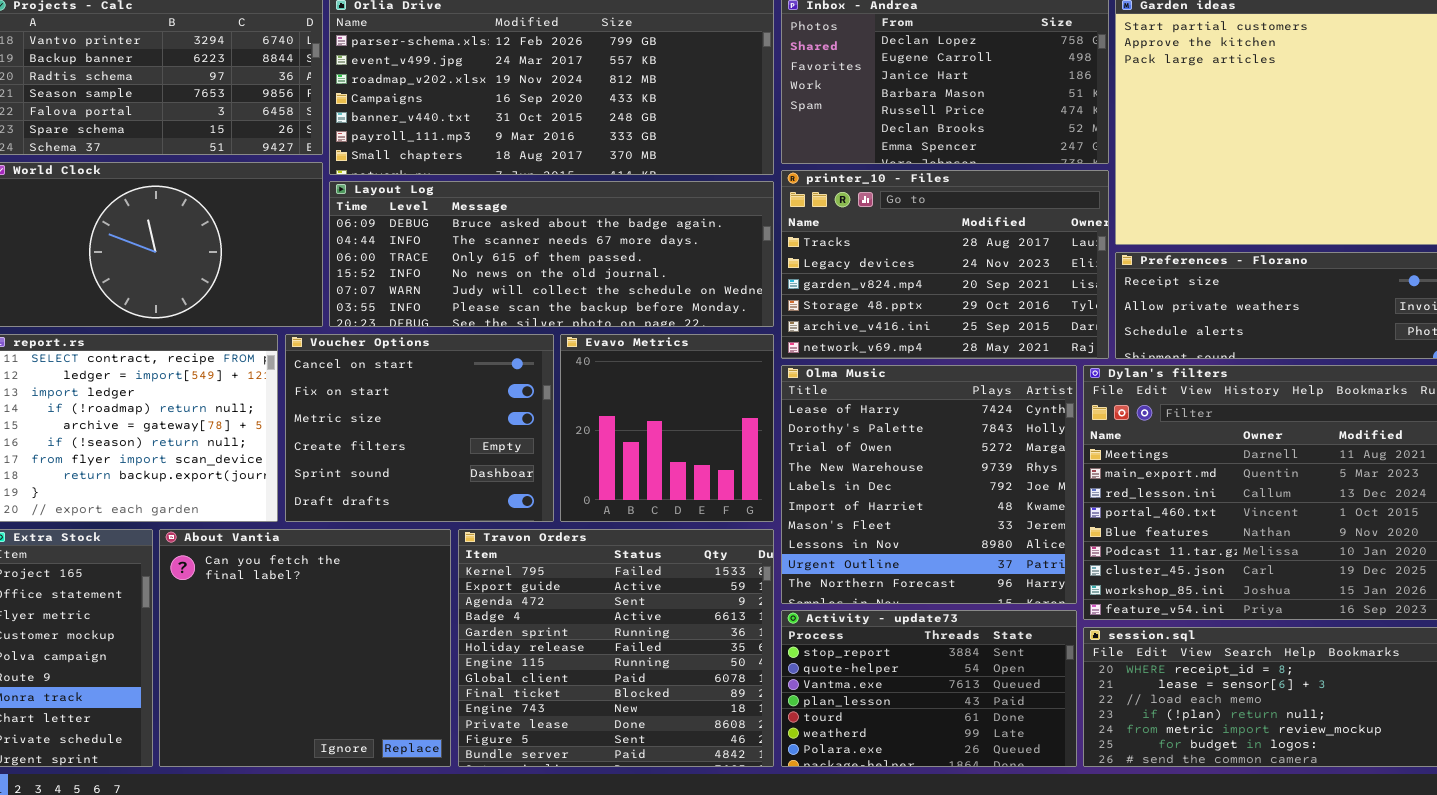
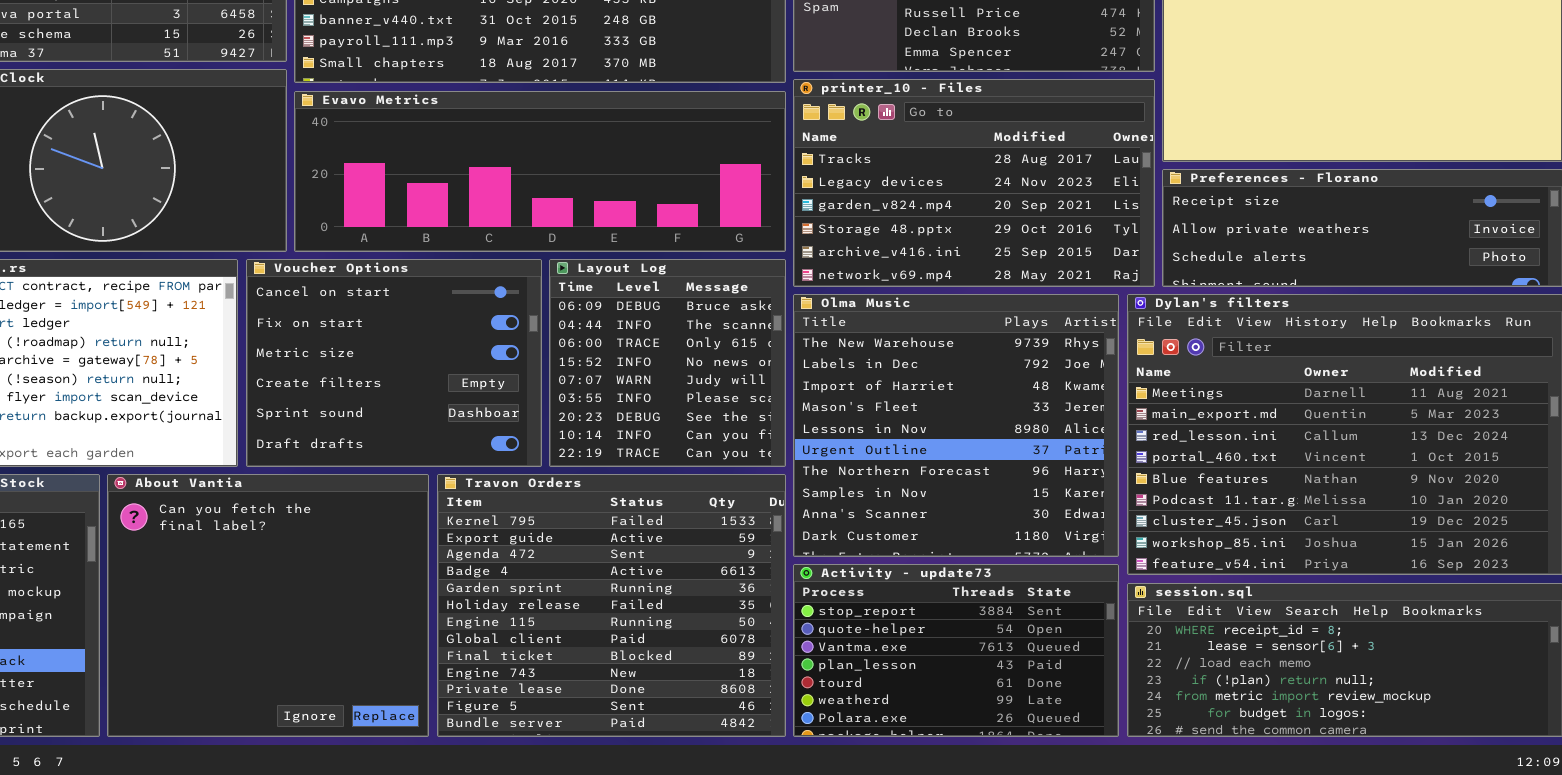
Layout Log: [329,181,774,327] -> [549,259,786,467], moved, resized
Evavo Metrics: [560,334,774,522] -> [294,91,786,252], moved, resized
Olma Music: [781,365,1077,604] -> [793,294,1119,557], scrolled down 3 rows

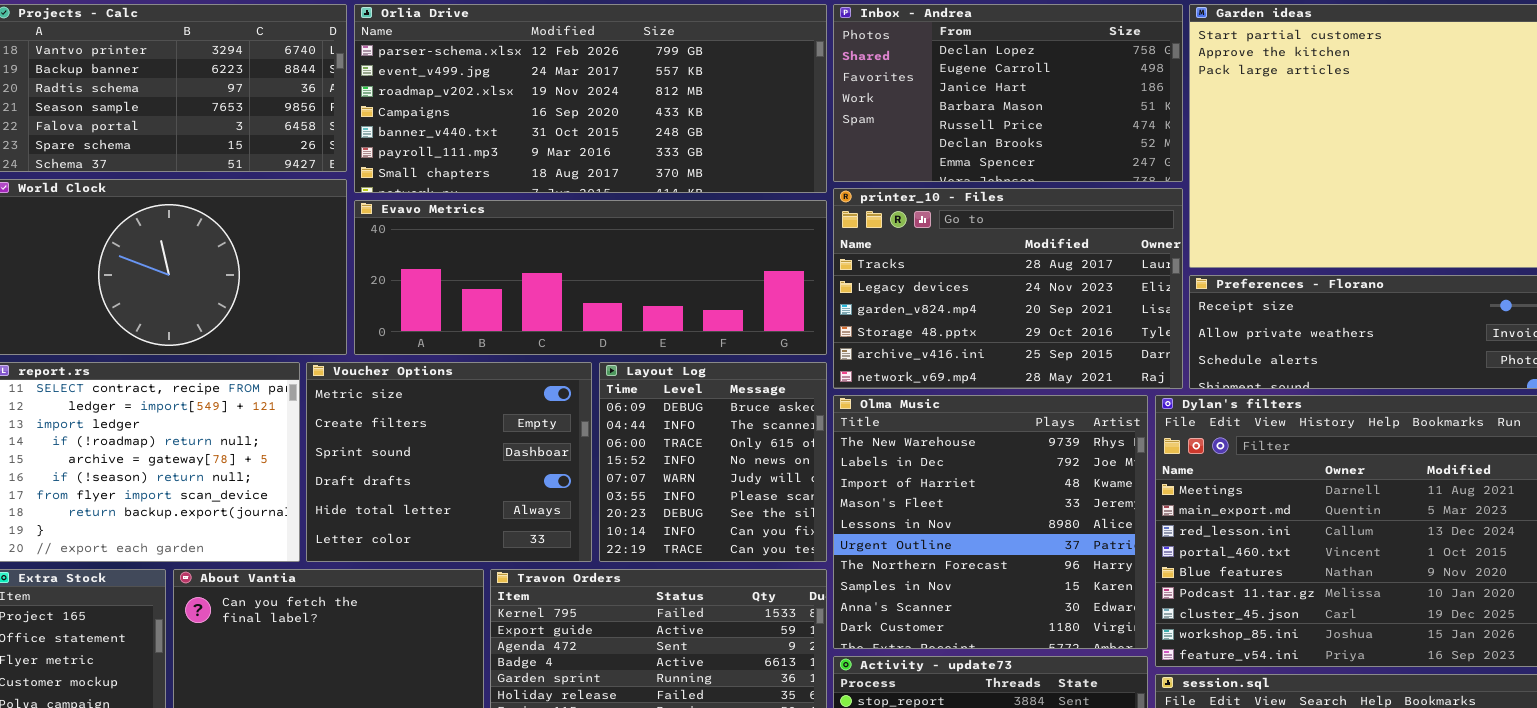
Voucher Options: [246,259,542,467] -> [306,362,592,562], scrolled down 2 rows

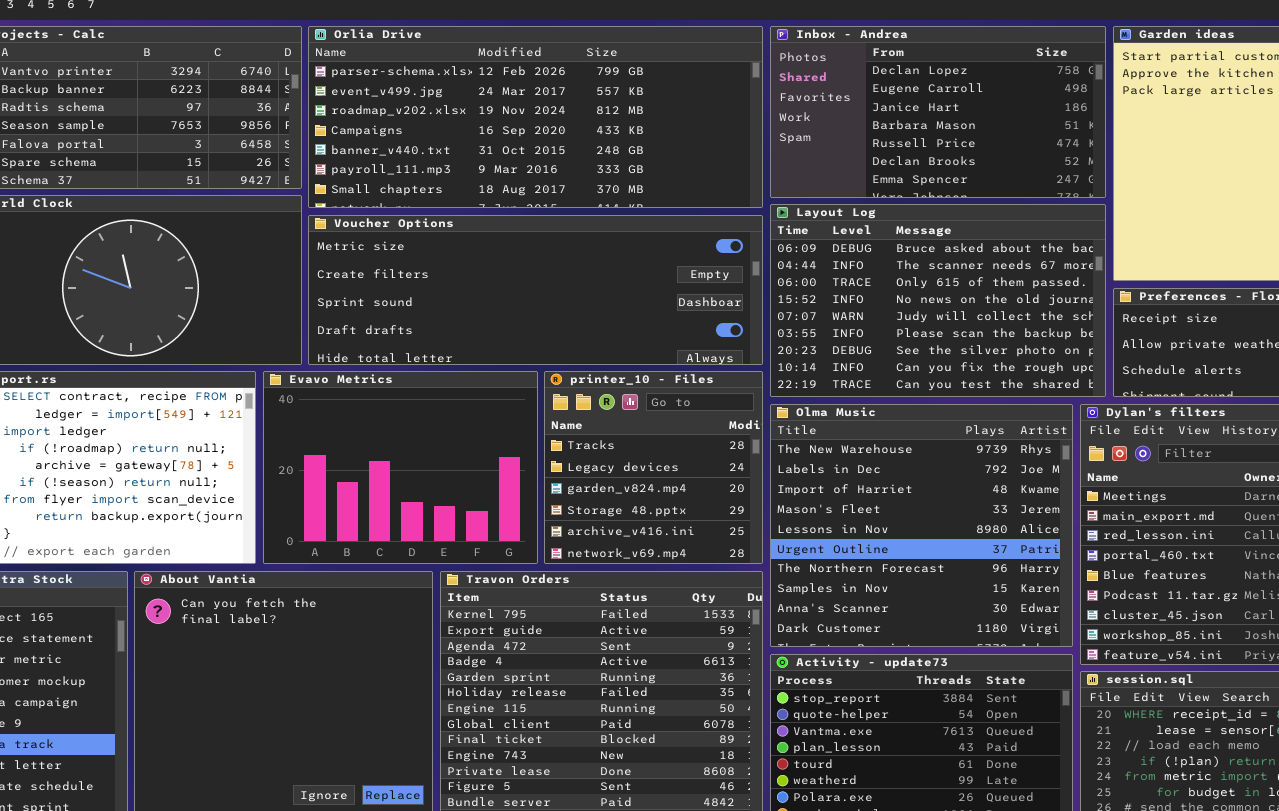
printer_10 - Files: [833,188,1183,389] -> [544,371,763,564], moved, resized
Evavo Metrics: [354,200,827,355] -> [263,371,538,564], moved, resized
Voucher Options: [306,362,592,562] -> [308,215,763,365], moved, resized
Layout Log: [599,362,827,562] -> [770,204,1106,397], moved, resized

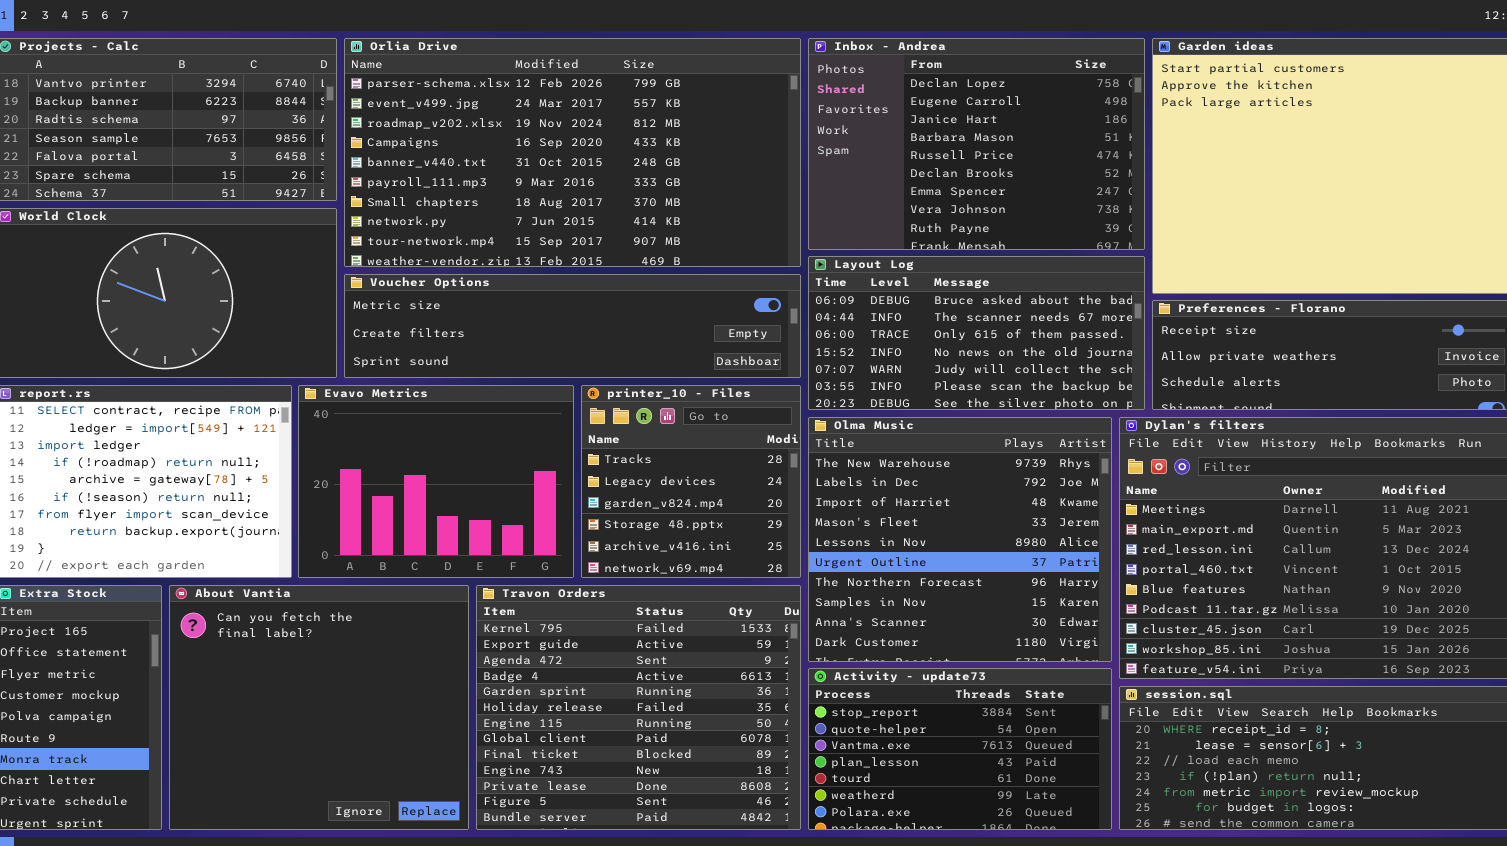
Orlia Drive: [308,26,763,208] -> [344,38,801,267], resized
Inbox - Andrea: [770,26,1106,198] -> [808,38,1145,250], resized
Layout Log: [770,204,1106,397] -> [808,256,1145,410], resized
Voucher Options: [308,215,763,365] -> [344,274,801,378], resized

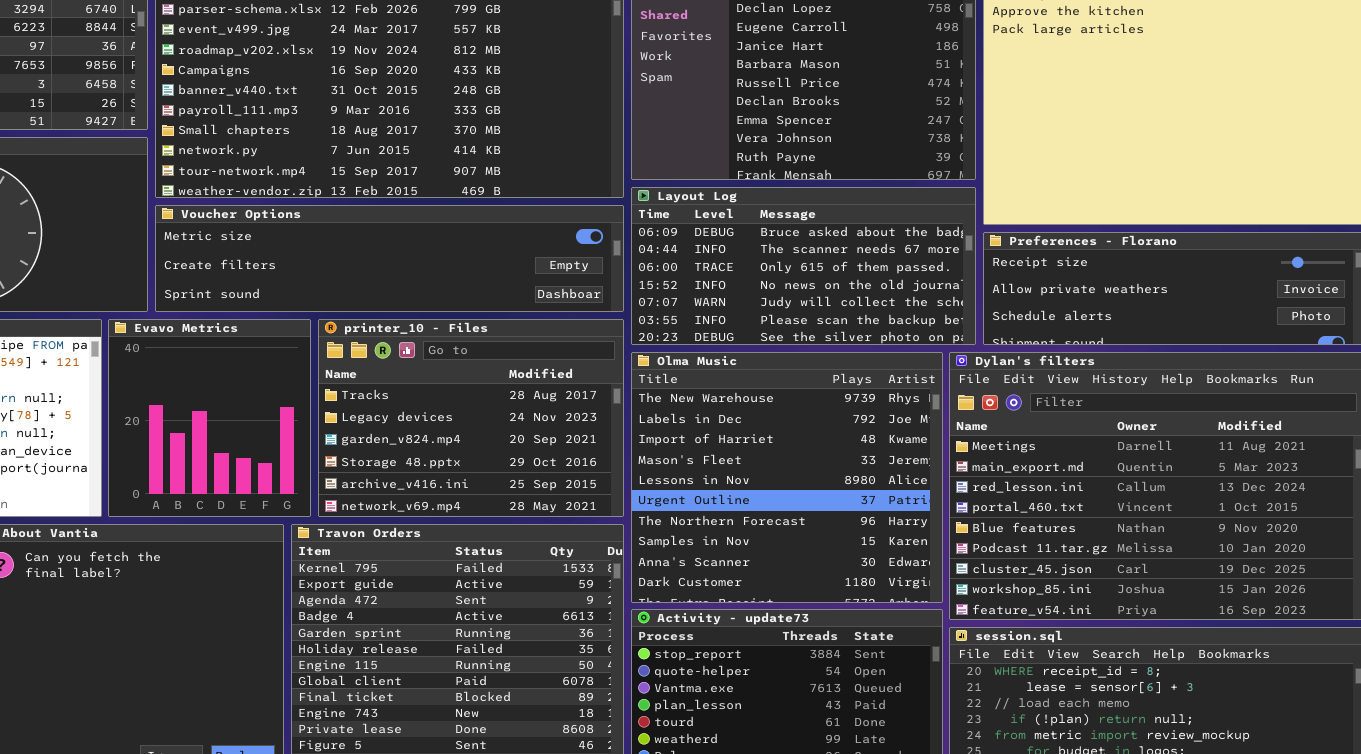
Evavo Metrics: [298,385,574,578] -> [108,319,311,517], resized
printer_10 - Files: [581,385,801,578] -> [318,319,624,517], resized

